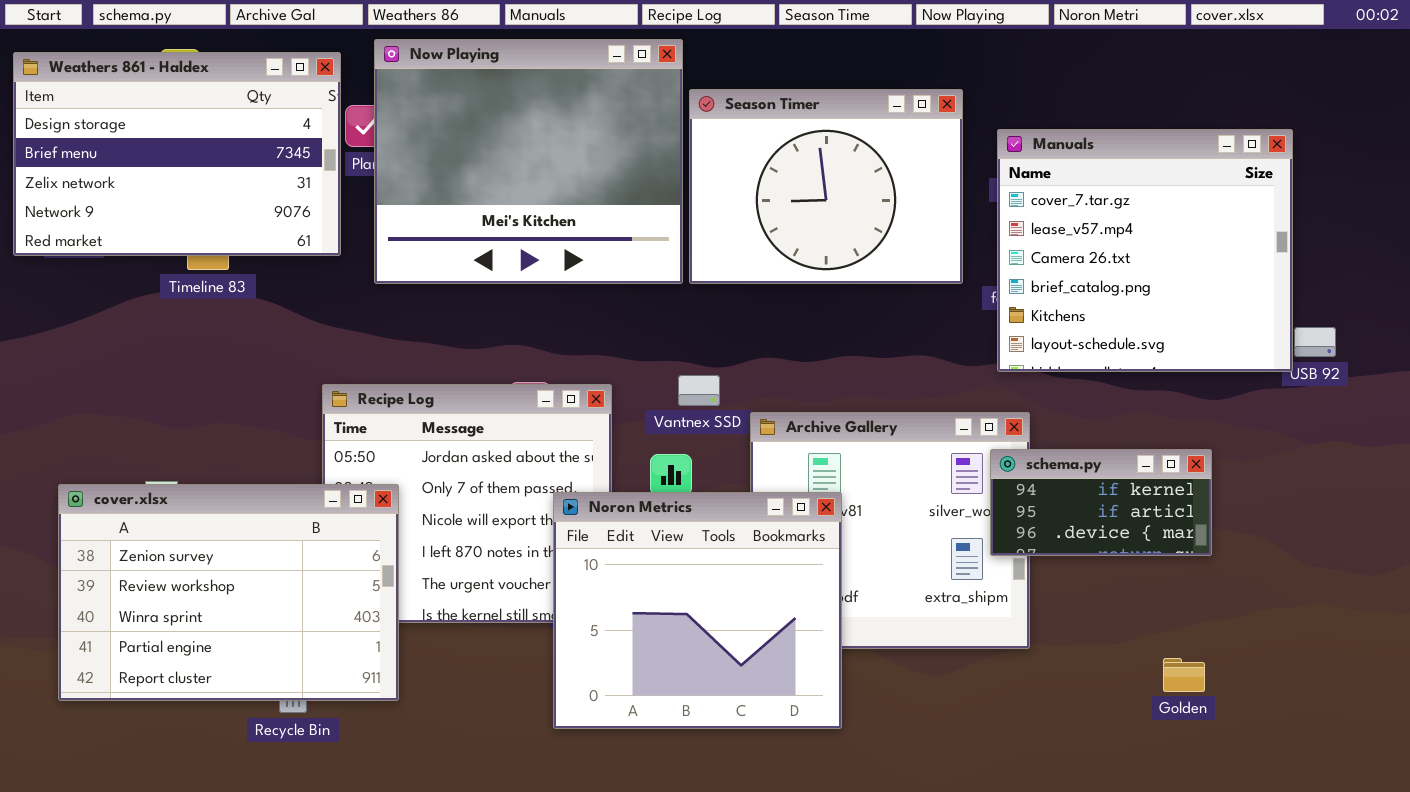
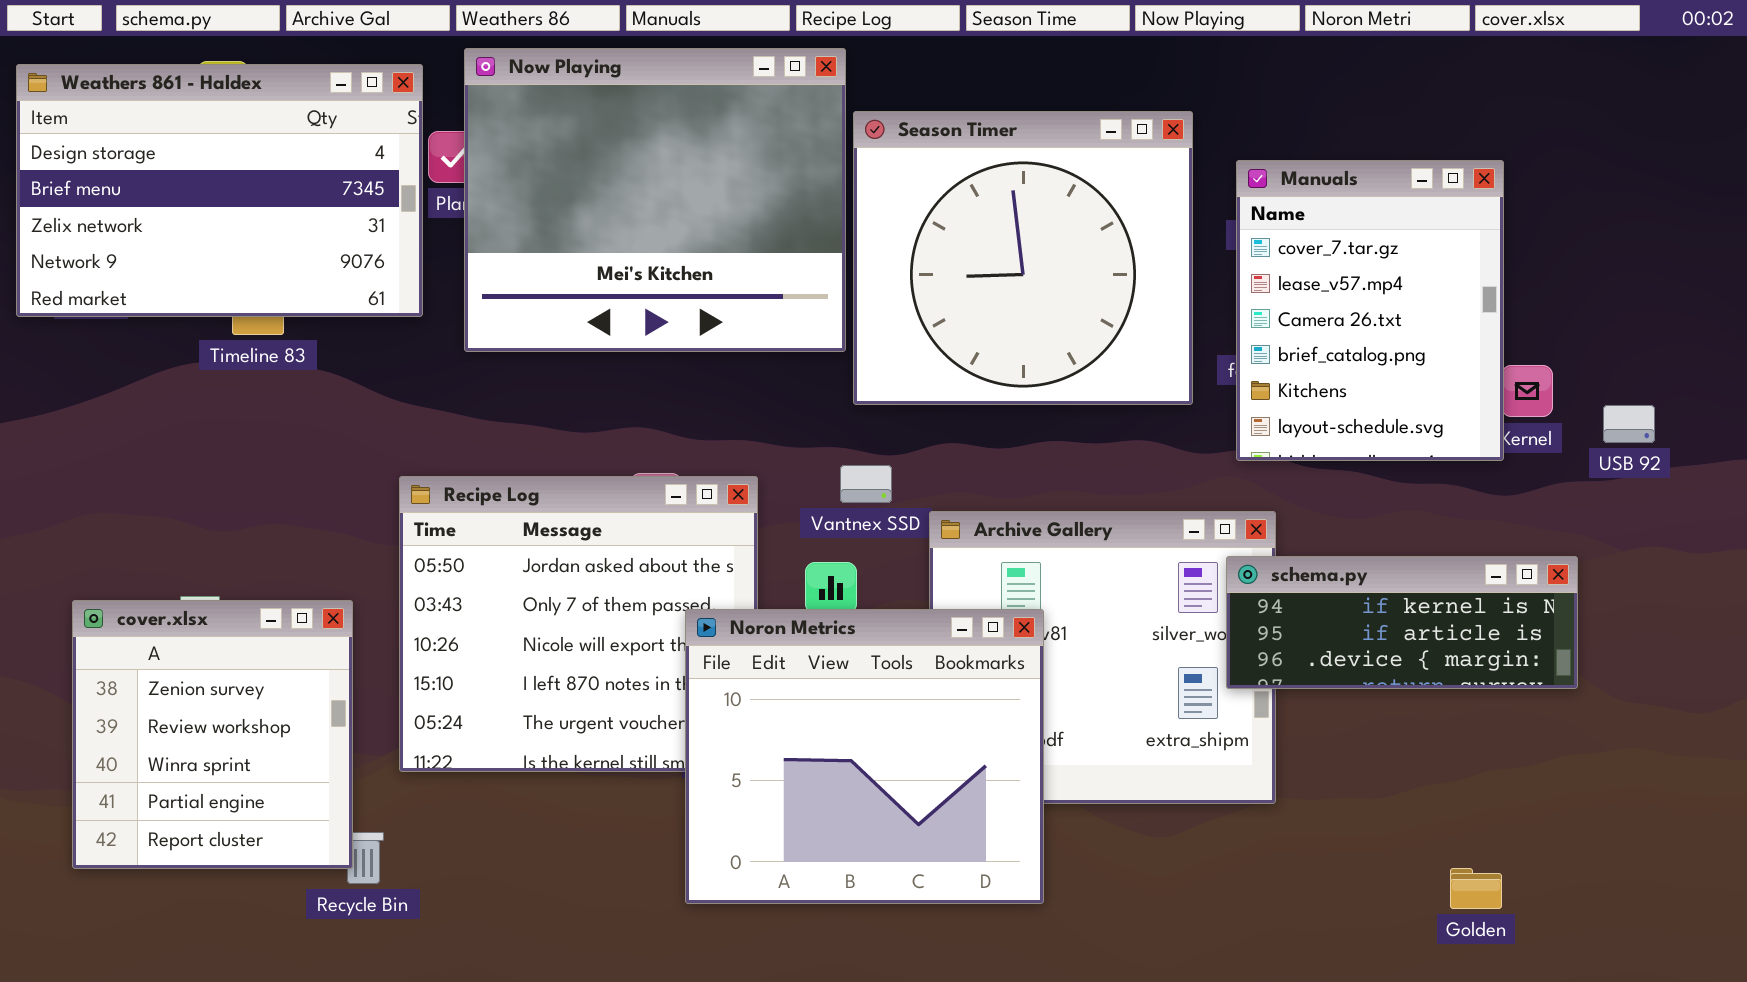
Season Timer: [689,89,963,284] -> [853,111,1193,405], resized
Manuals: [997,129,1293,372] -> [1236,160,1504,461], resized
schema.py: [990,449,1212,556] -> [1226,556,1578,689], resized
cover.xlsx: [58,484,399,701] -> [72,600,353,869], resized
Golden: [1163,658,1205,692] -> [1450,868,1502,909], moved

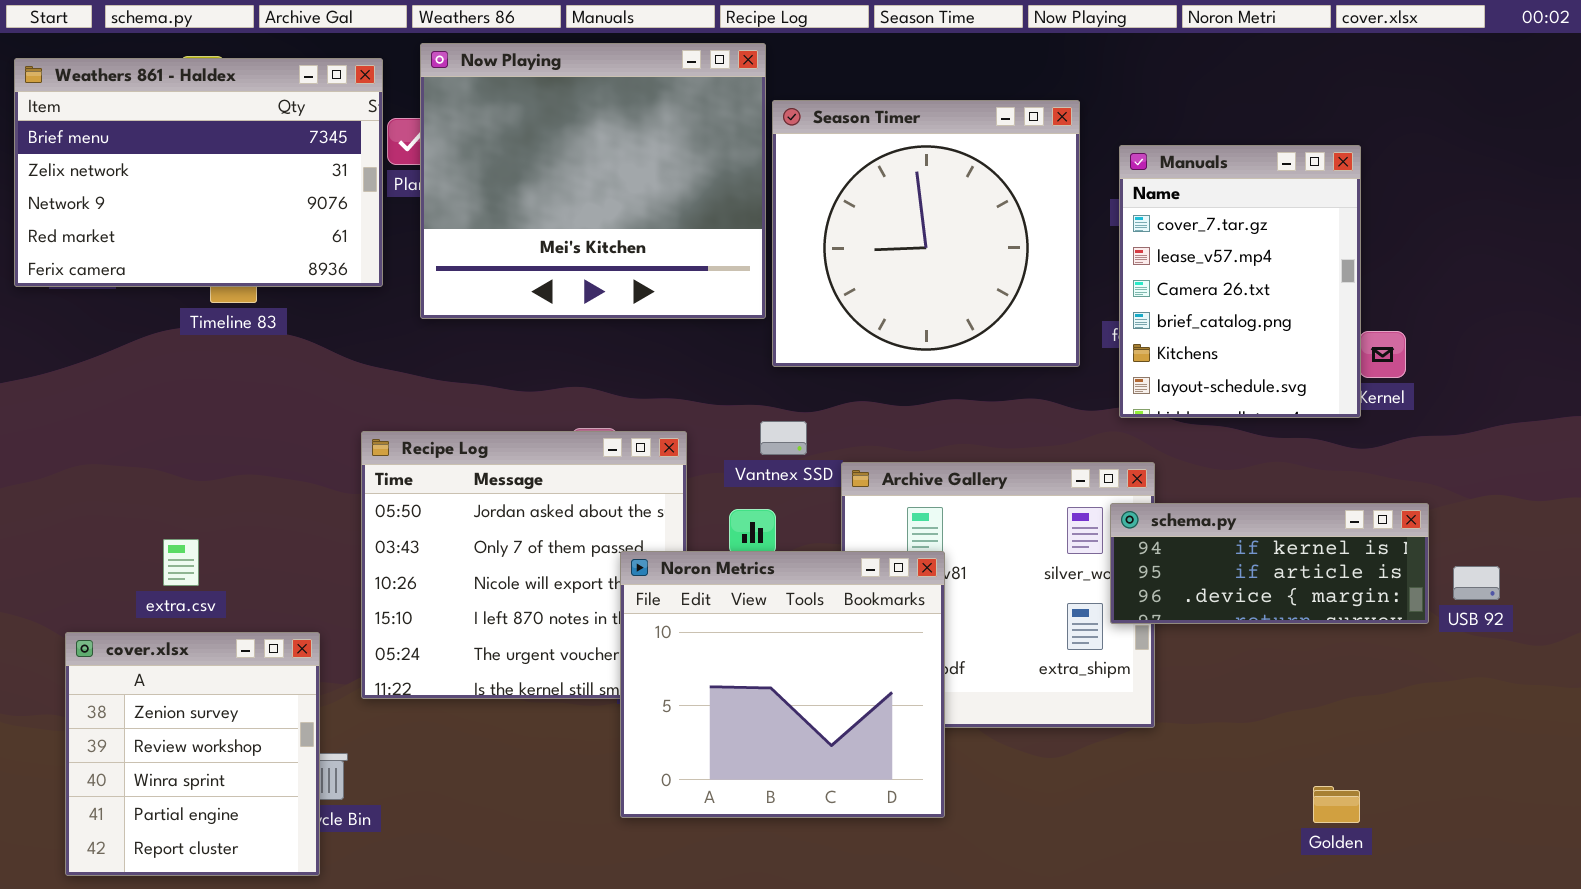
Weathers 861 - Haldex: [16,64,423,317] -> [14,58,383,287], scrolled down 1 row
USB 92: [1603,405,1655,443] -> [1453,566,1500,600], moved
cover.xlsx: [72,600,353,869] -> [65,632,320,876], moved

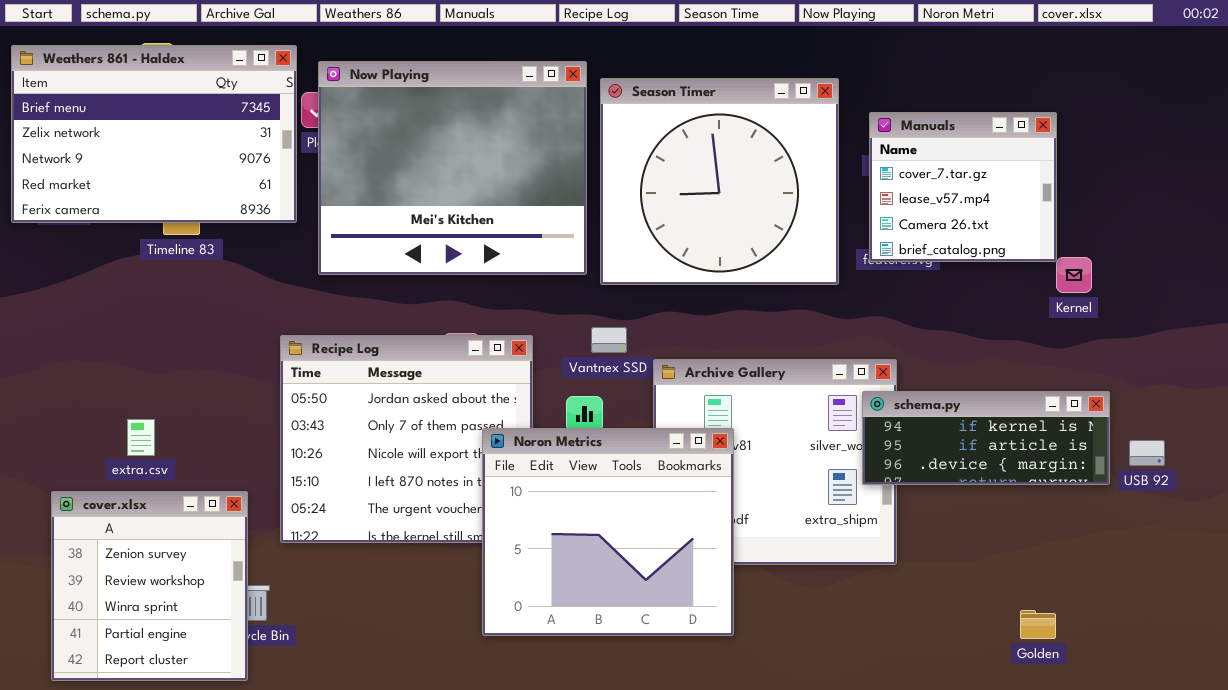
Now Playing: [420,43,766,319] -> [318,61,587,275], moved
Manuals: [1119,145,1361,418] -> [869,112,1057,262], resized

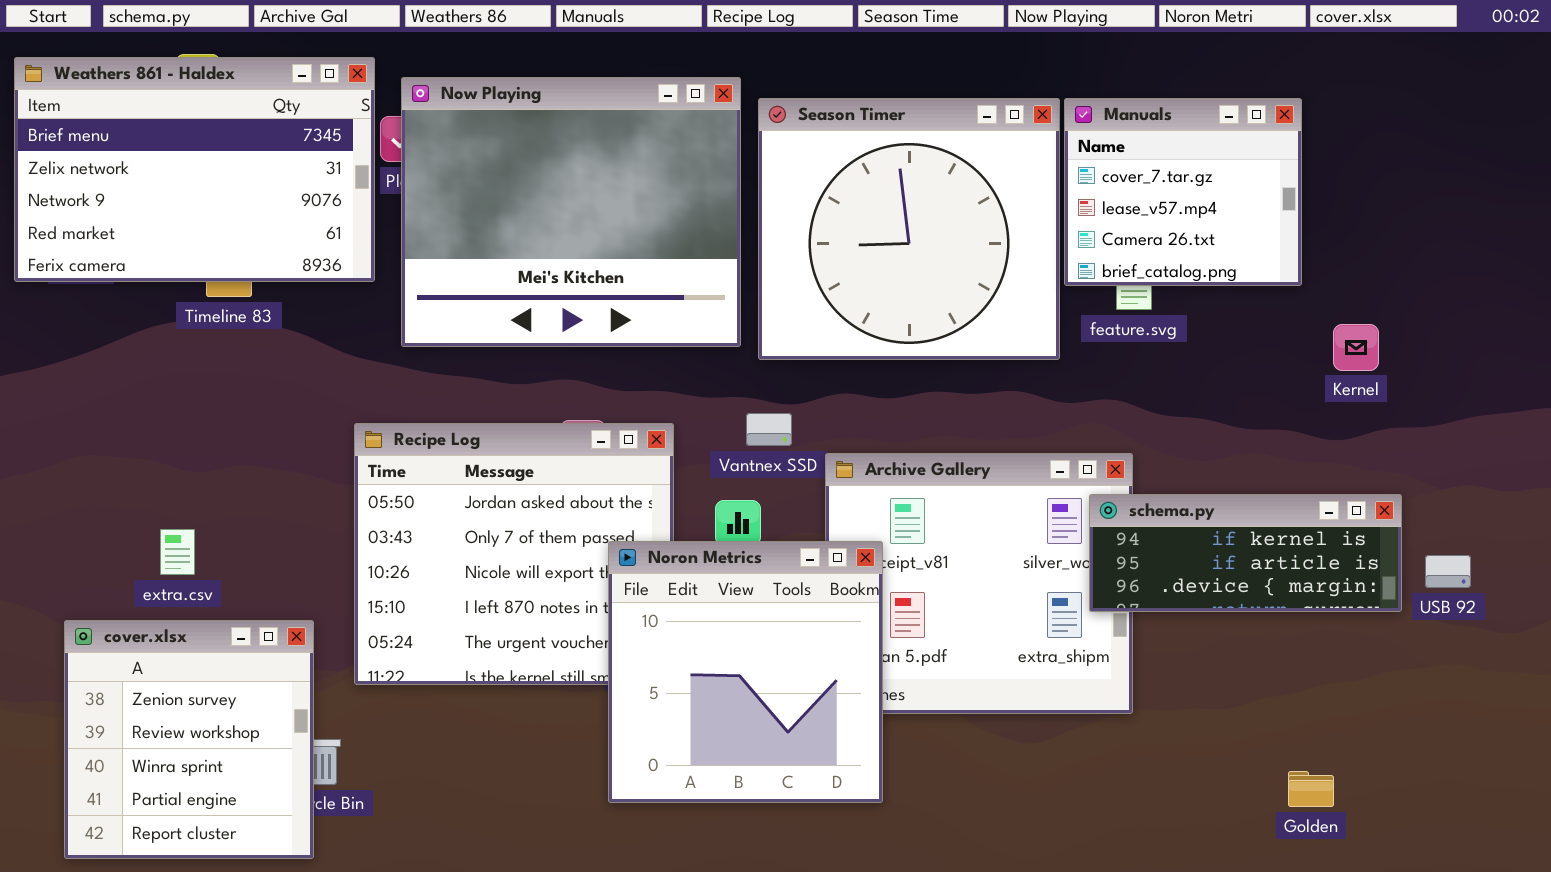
Manuals: [869,112,1057,262] -> [1064,98,1302,286], moved
Noron Metrics: [482,428,734,636] -> [608,541,883,803], resized

